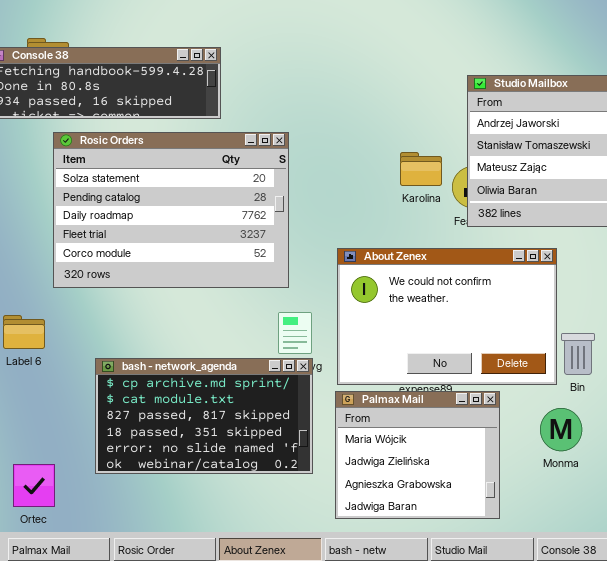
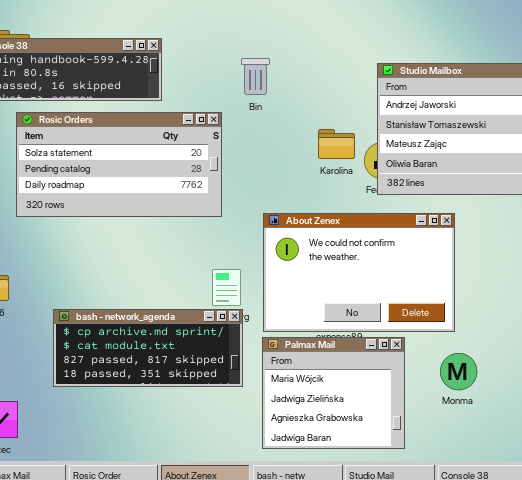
Rosic Orders: [53,132,289,288] -> [16,112,222,217], resized
Bin: [561,333,595,375] -> [241,58,270,95], moved
bash - network_agenda: [95,358,313,474] -> [53,309,243,387], resized

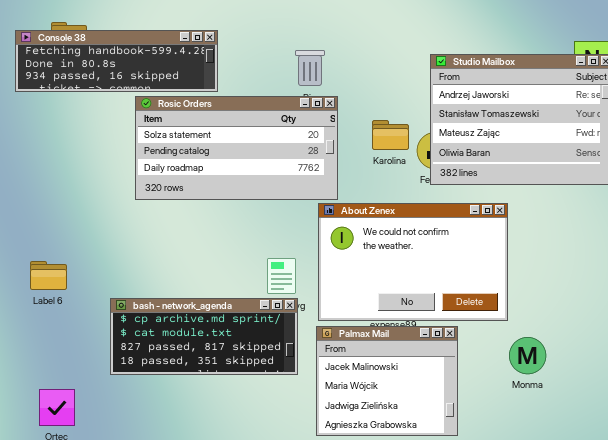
Rosic Orders: [16,112,222,217] -> [135,96,338,200], moved
Palmax Mail: [262,337,405,449] -> [316,326,458,436], scrolled up 1 row
Monma: [440,353,477,390] -> [509,337,546,374], moved

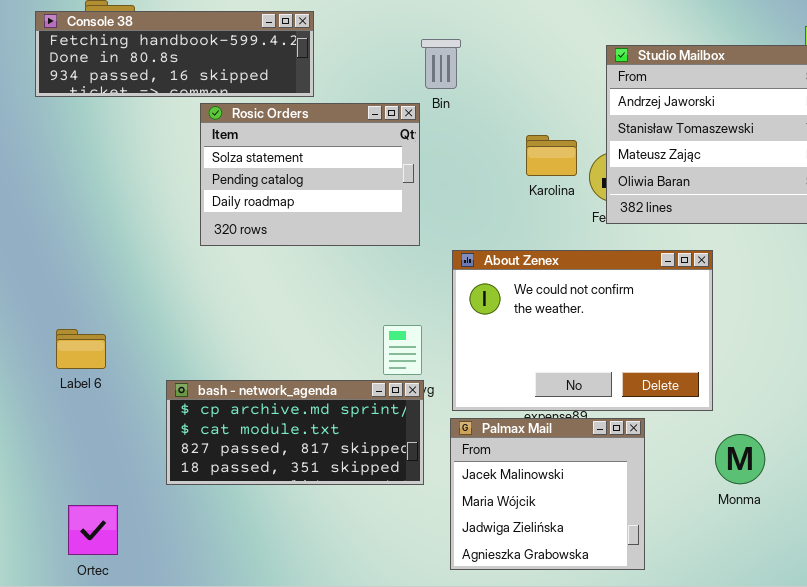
Rosic Orders: [135,96,338,200] -> [200,103,420,246], resized

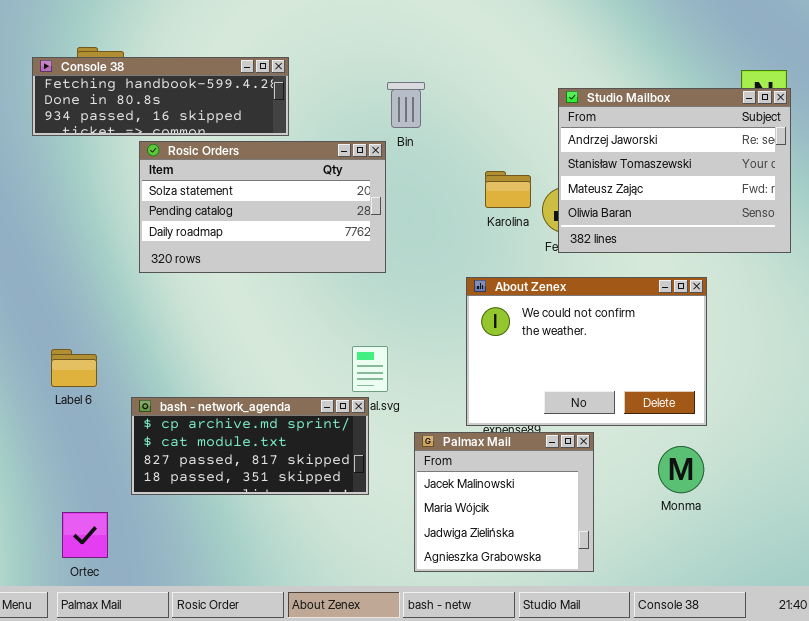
Rosic Orders: [200,103,420,246] -> [139,141,386,273], resized
About Zenex: [452,250,713,411] -> [466,277,707,426], moved
bash - network_agenda: [166,380,424,485] -> [131,397,369,495], moved

